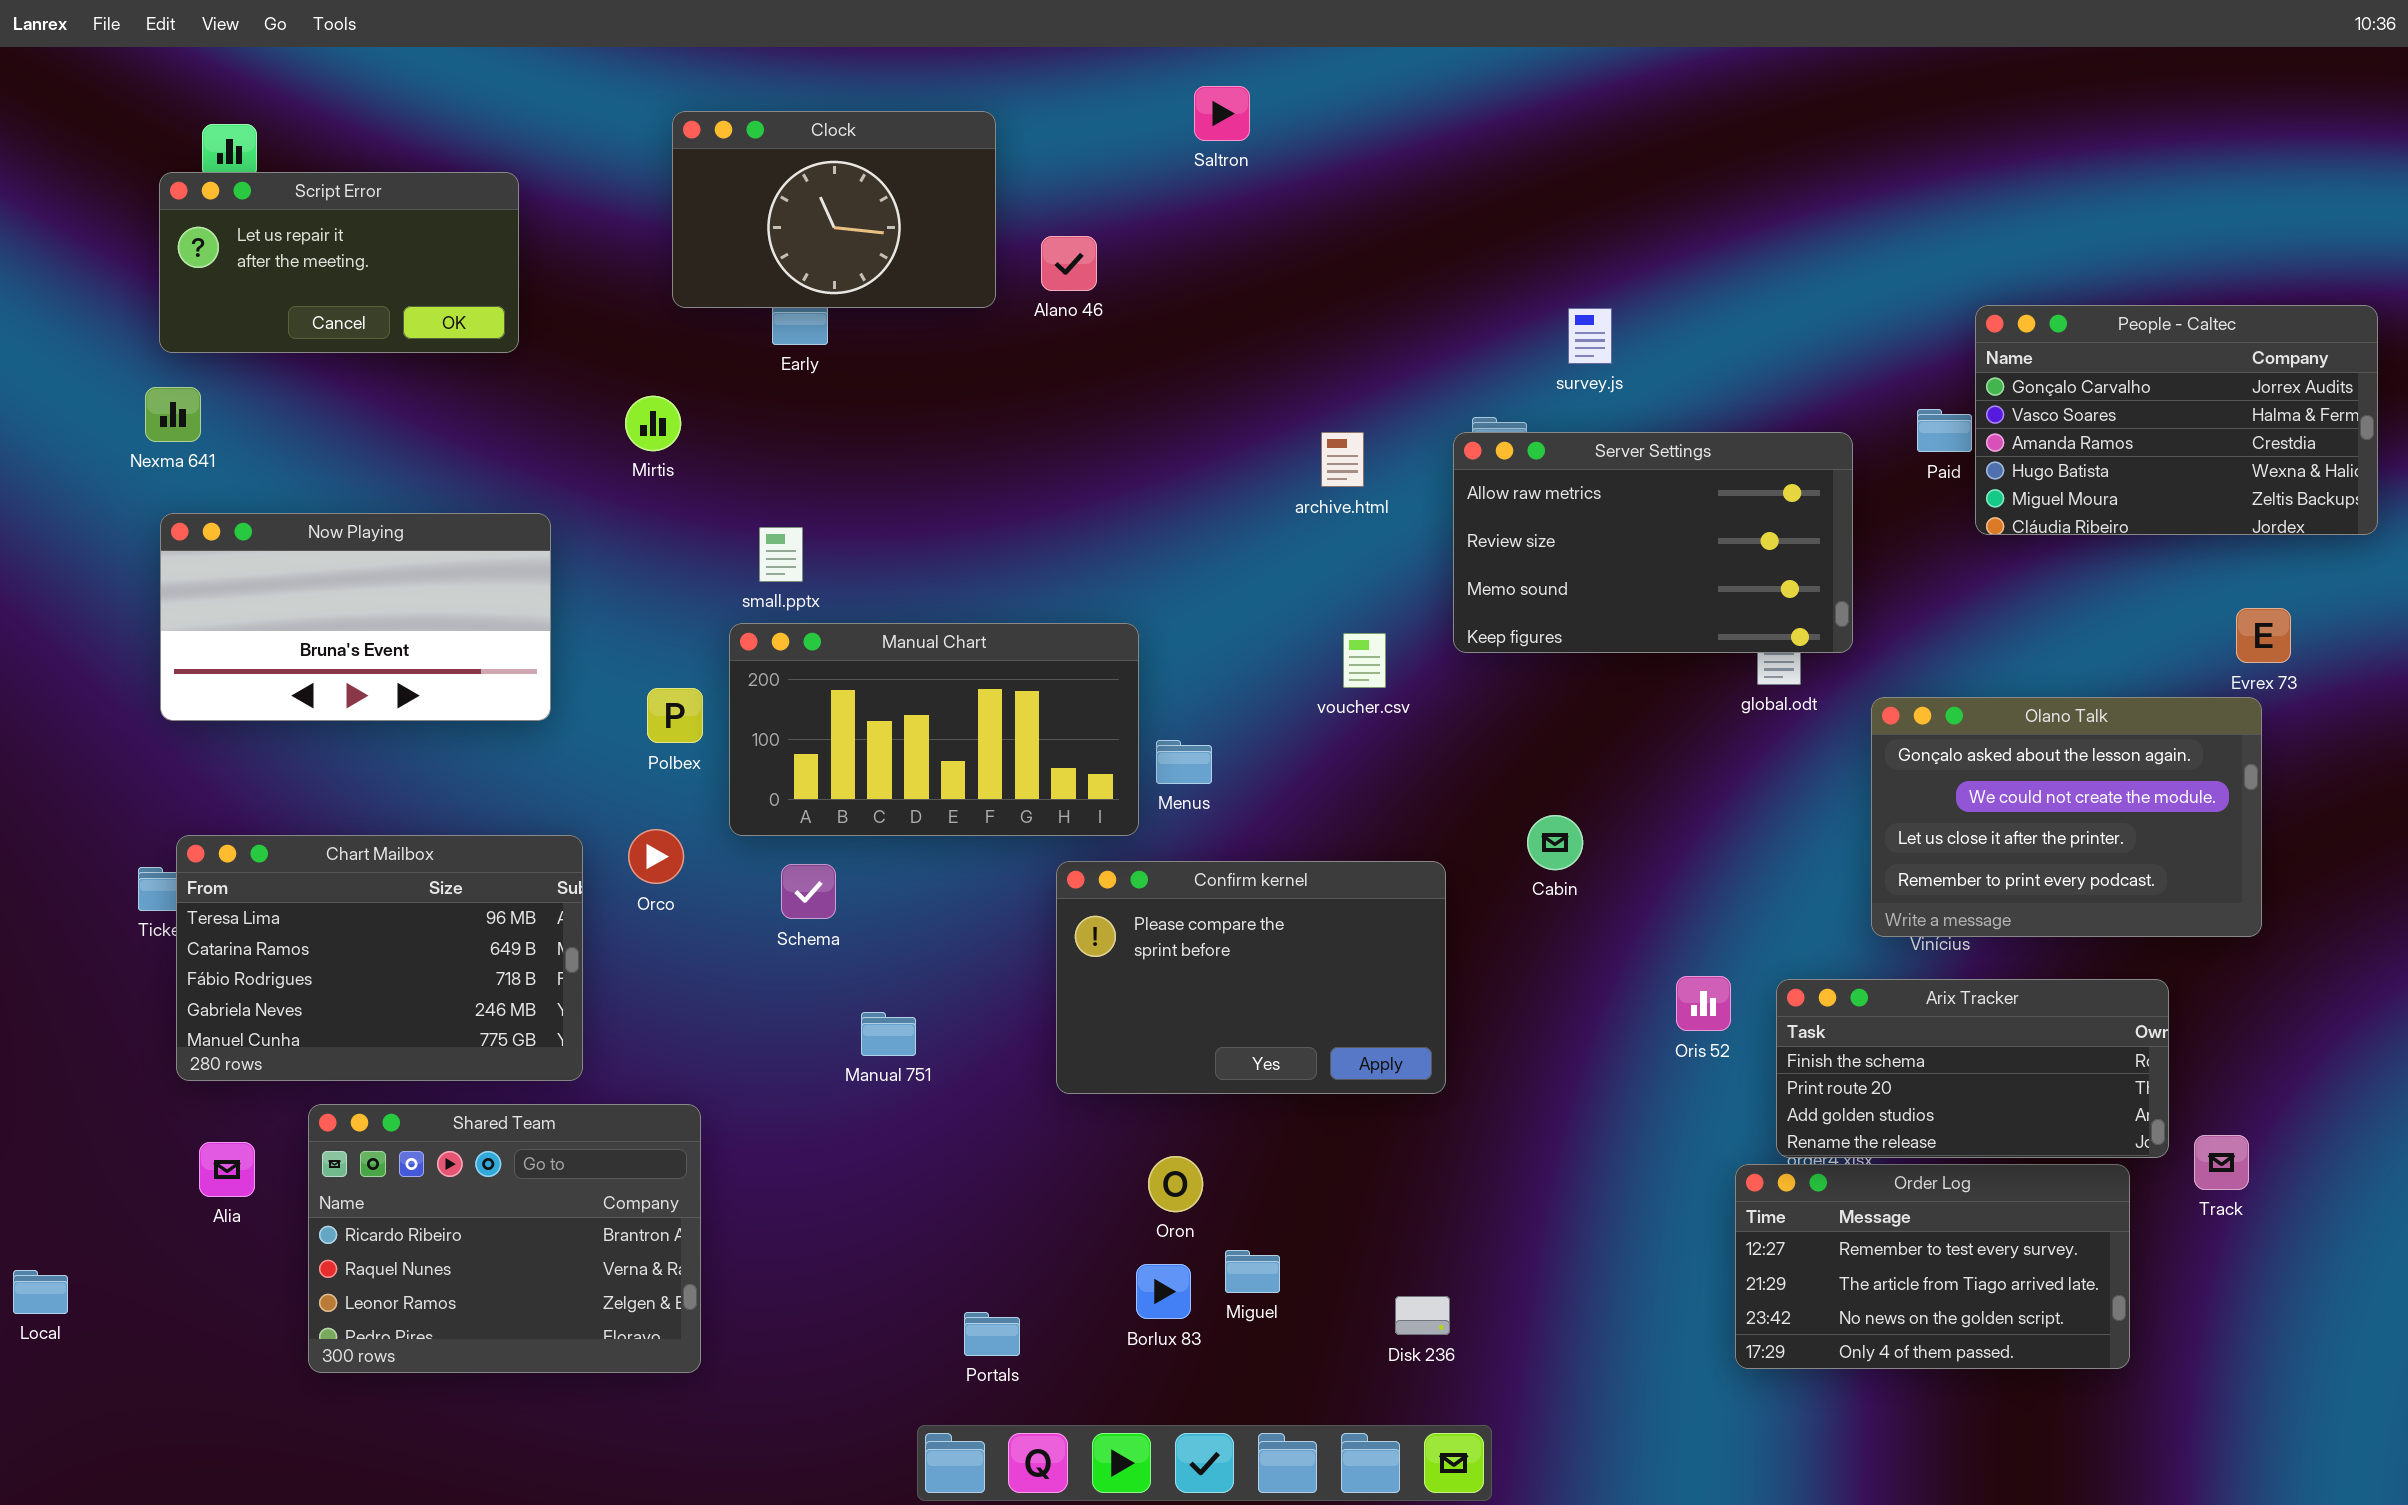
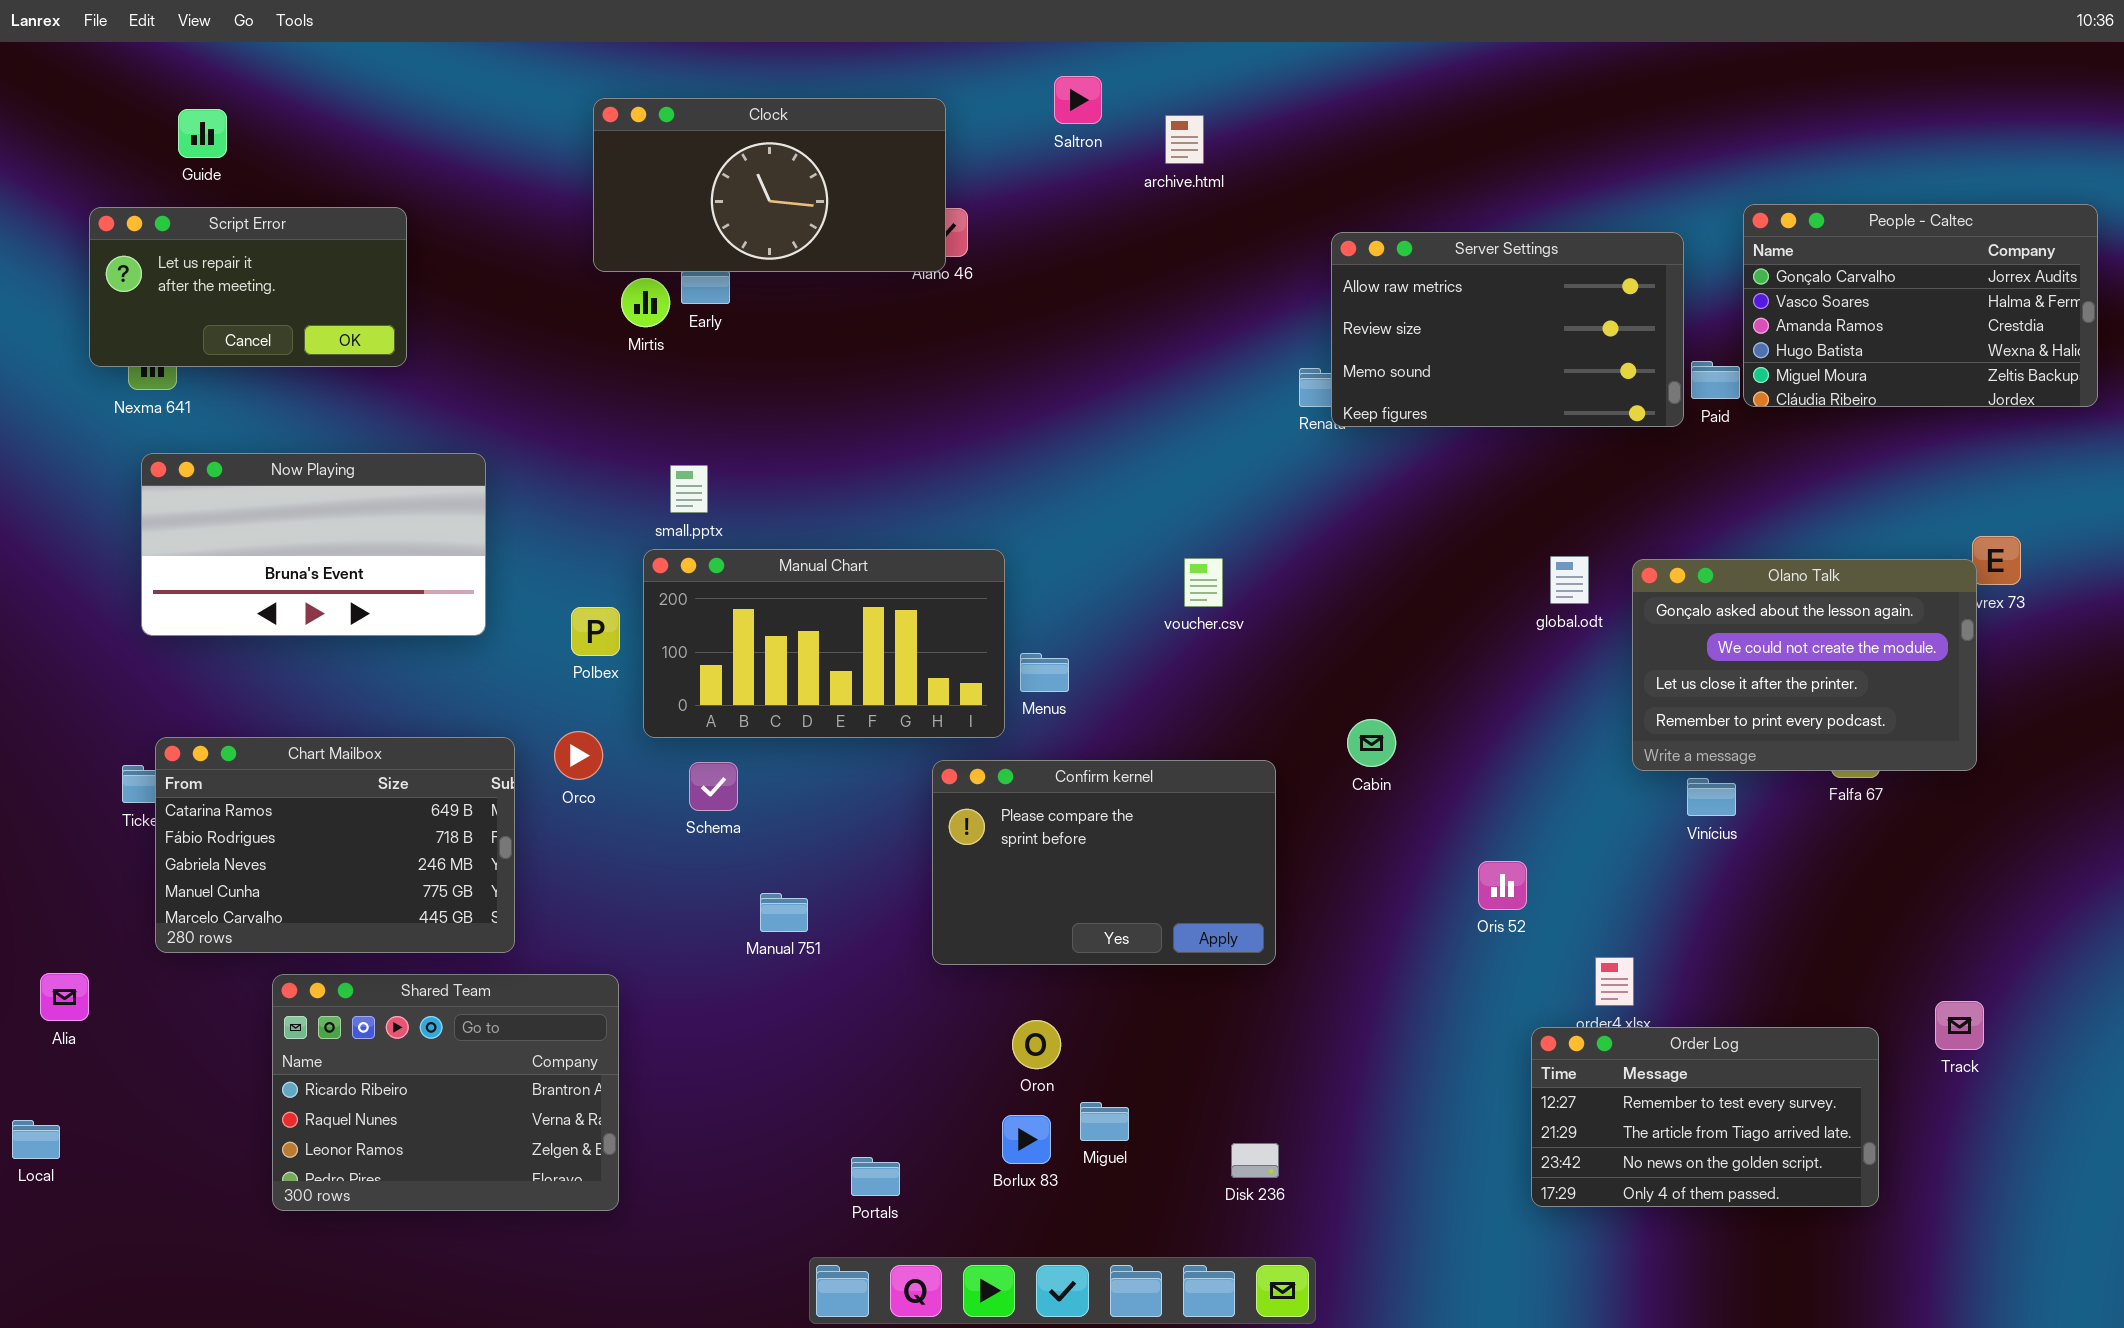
Clock: [672,111,996,308] -> [593,98,946,272], resized
Script Error: [159,172,519,353] -> [89,207,407,367], moved
People - Caltec: [1975,305,2378,535] -> [1743,204,2098,407], moved
Mirtis: [625,396,681,451] -> [621,278,670,327], moved
archive.html: [1321,432,1364,487] -> [1165,115,1204,164], moved
Server Settings: [1453,432,1853,653] -> [1331,232,1684,427], moved
Olano Talk: [1871,697,2262,937] -> [1632,559,1977,771], moved
Chart Mailbox: [176,835,583,1081] -> [155,737,515,953], scrolled down 1 row
Arix Tracker: [1776,979,2169,1158] -> none, closed
Alia: [199,1142,255,1197] -> [40,973,89,1021], moved

